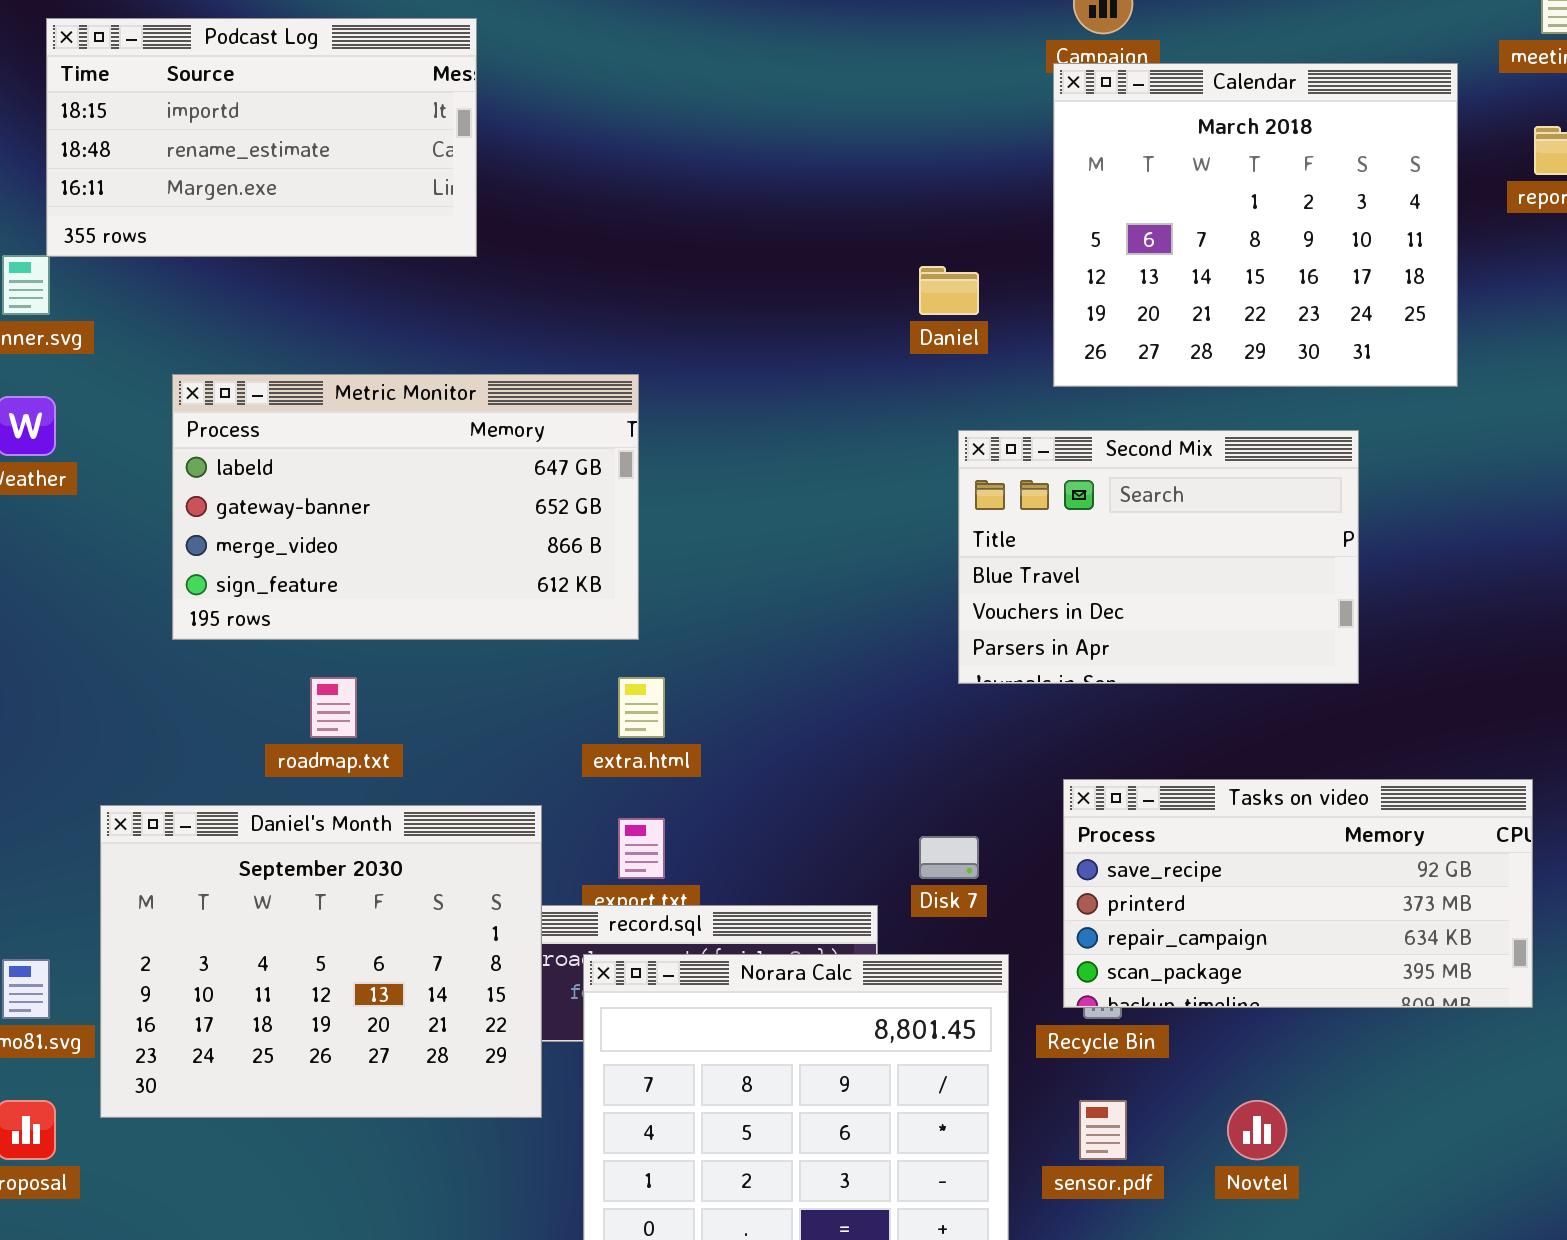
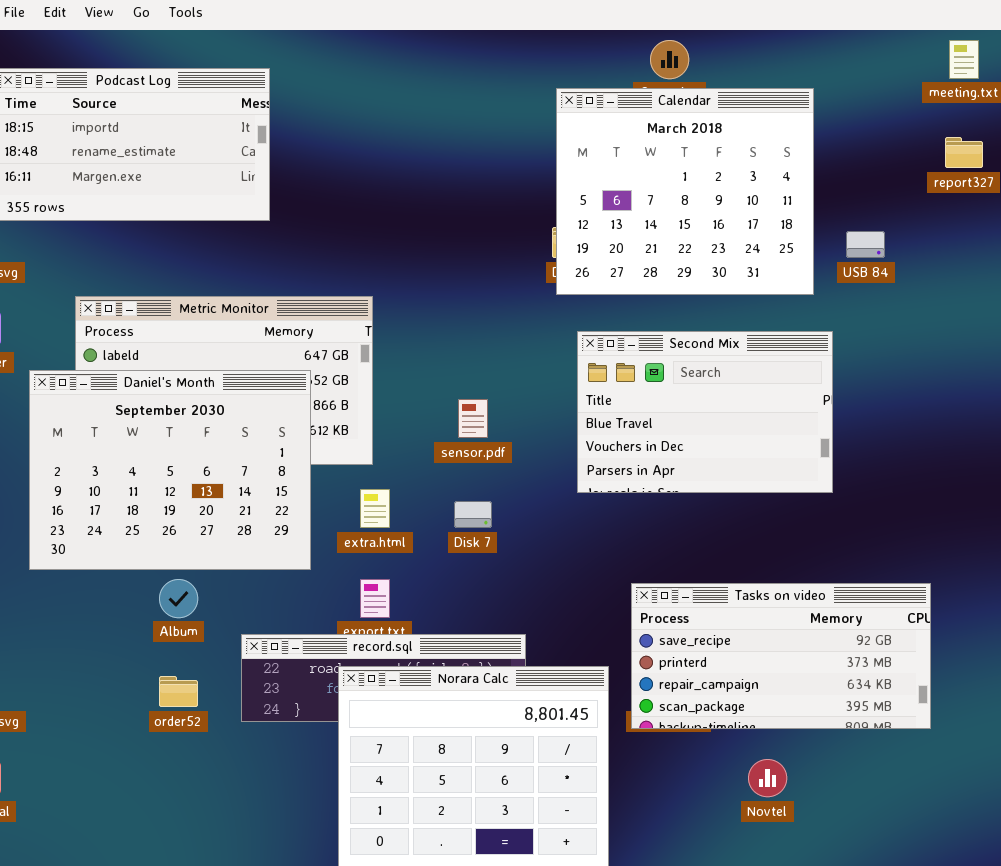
Calendar: [1053,63,1458,387] -> [556,88,814,295], moved
Tasks on video: [1063,779,1533,1008] -> [631,583,931,729], moved
Daniel's Month: [100,805,542,1118] -> [29,370,311,570], moved
Disk 7: [919,836,979,879] -> [454,501,492,528], moved
sensor.pdf: [1079,1100,1127,1160] -> [458,399,488,438], moved

